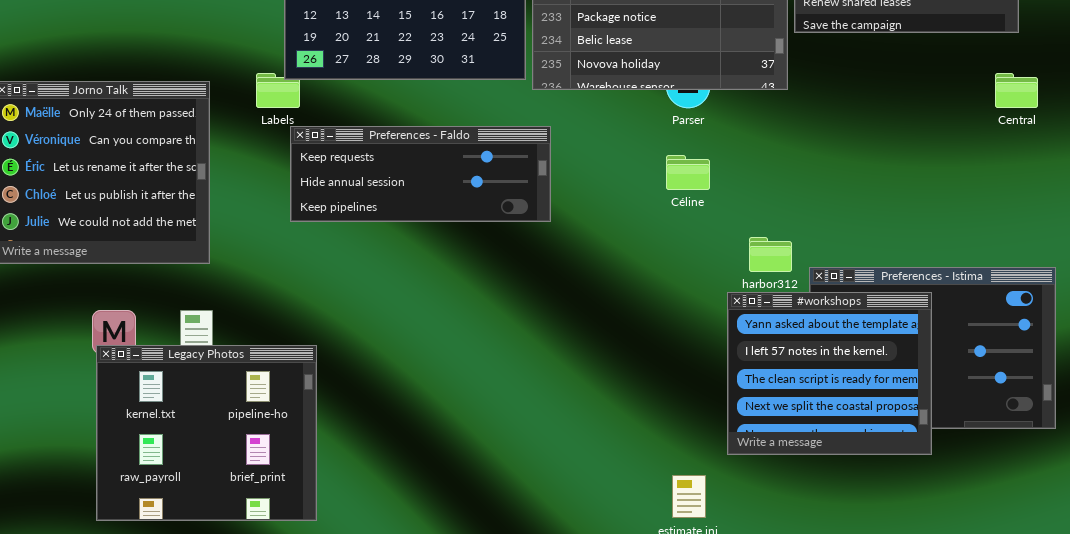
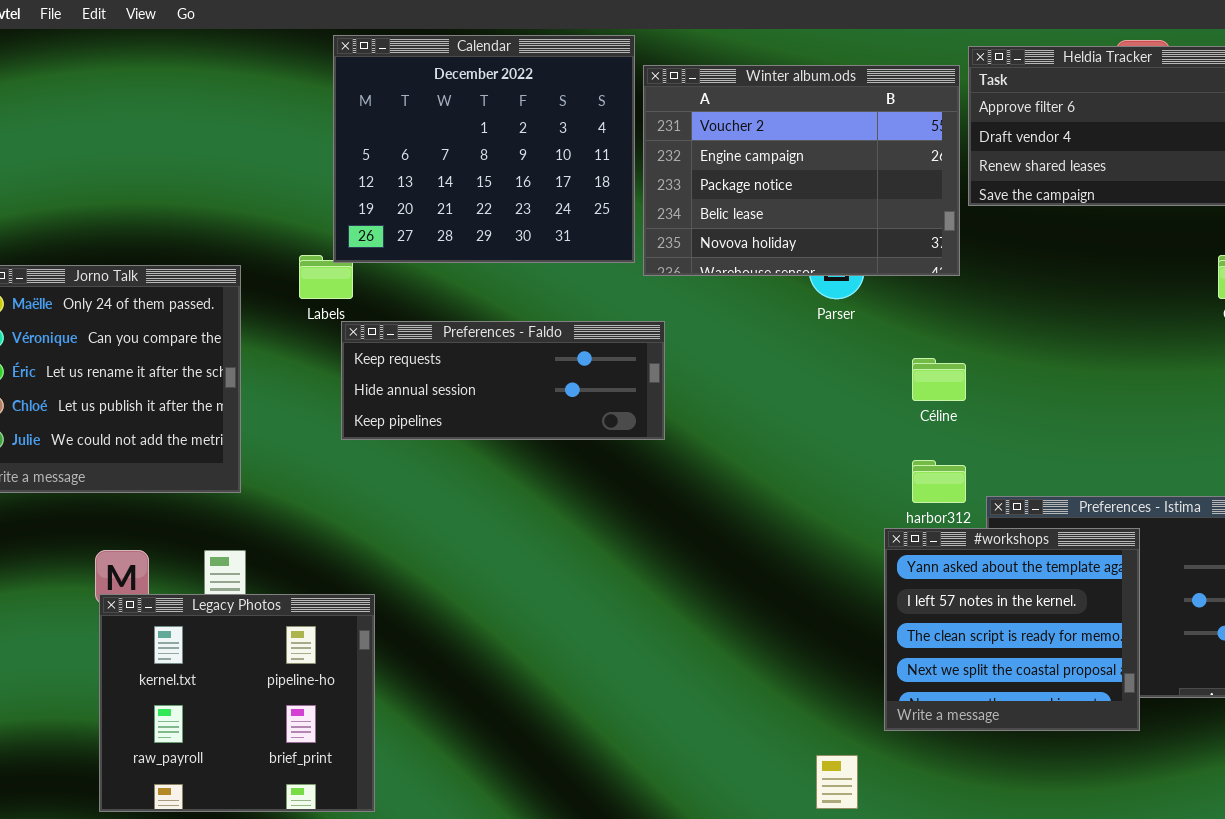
Céline: [666,155,710,190] -> [912,358,966,401], moved

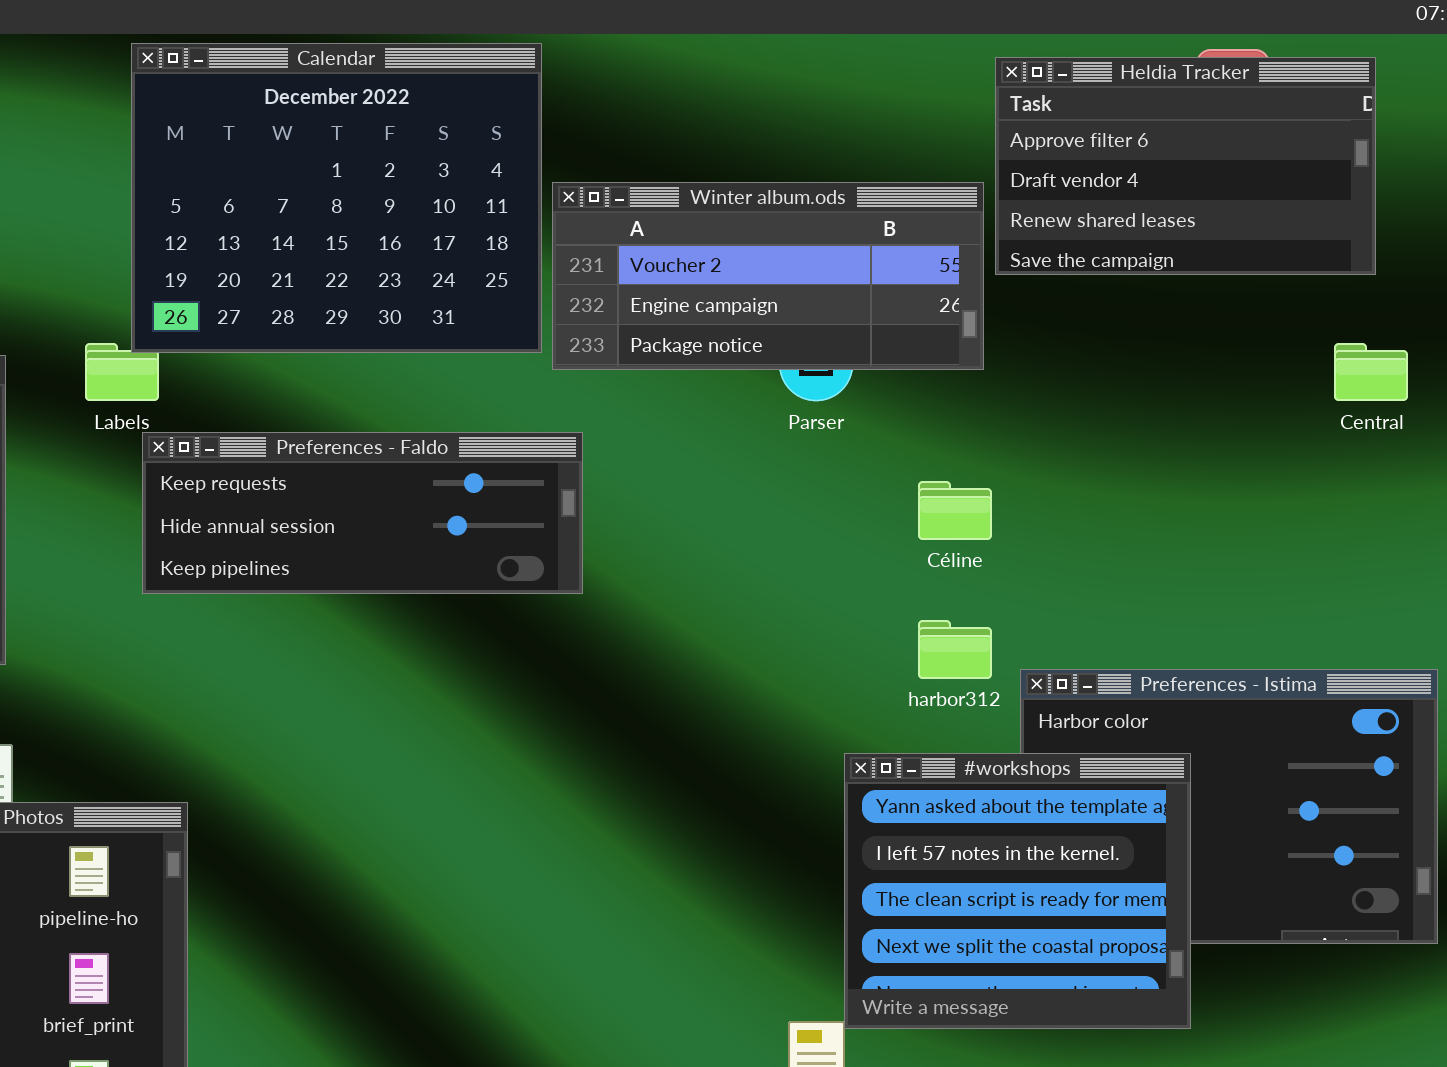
Winter album.ods: [643,65,960,276] -> [552,182,984,370], resized
#workshops: [884,528,1140,731] -> [844,753,1191,1029], moved

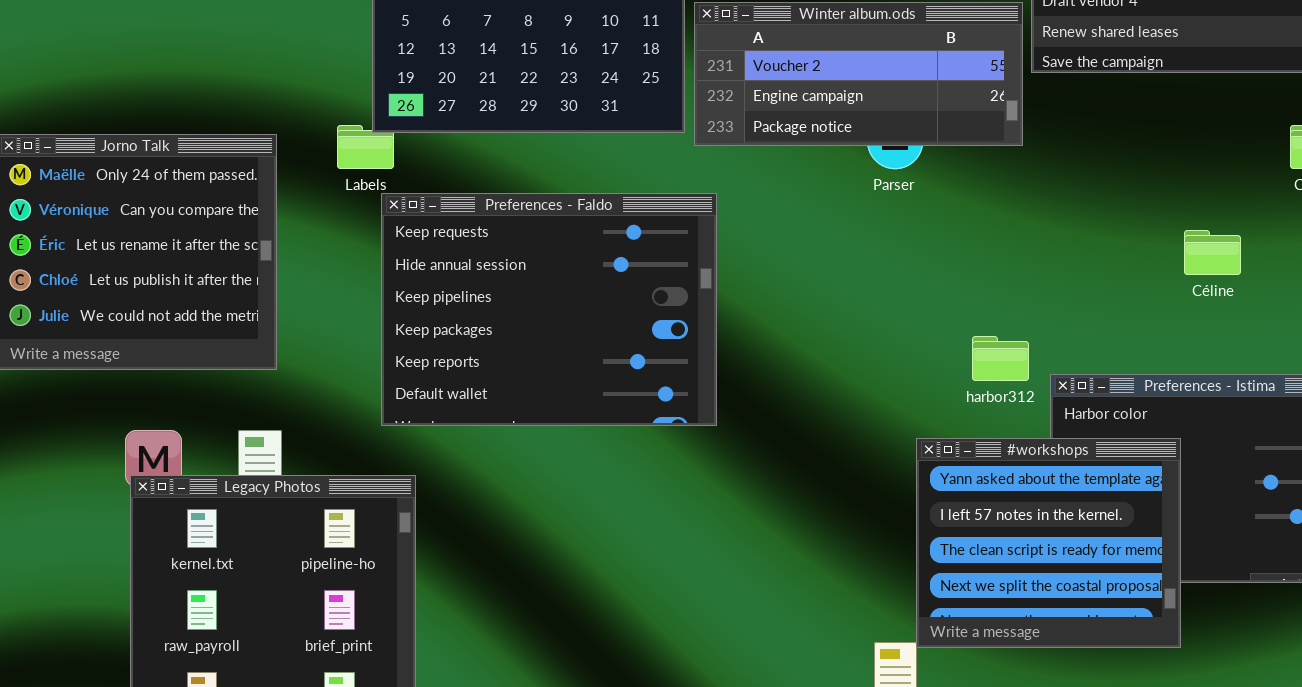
Preferences - Faldo: [142,432,583,594] -> [381,193,717,426], resized
Céline: [918,481,992,540] -> [1184,230,1241,275], moved

